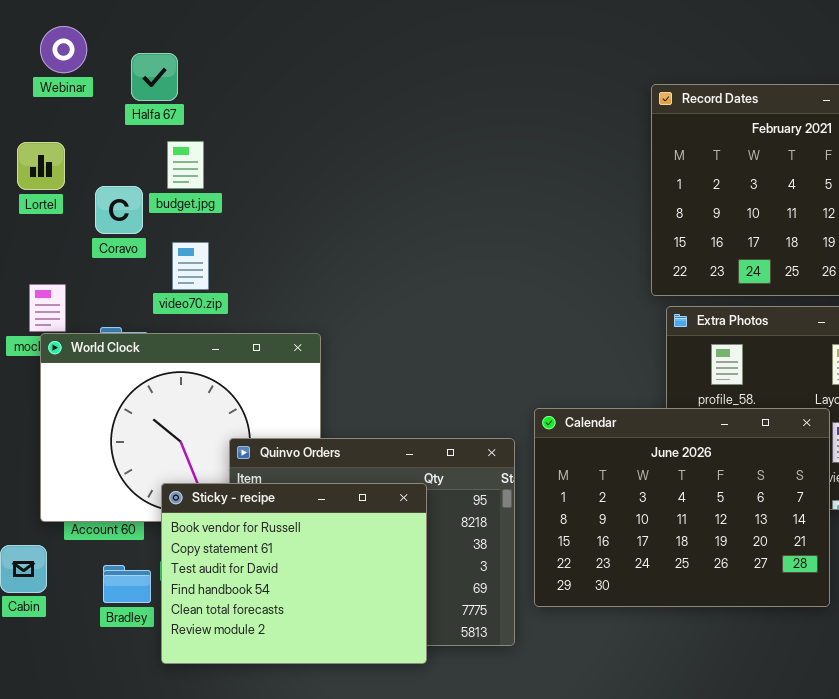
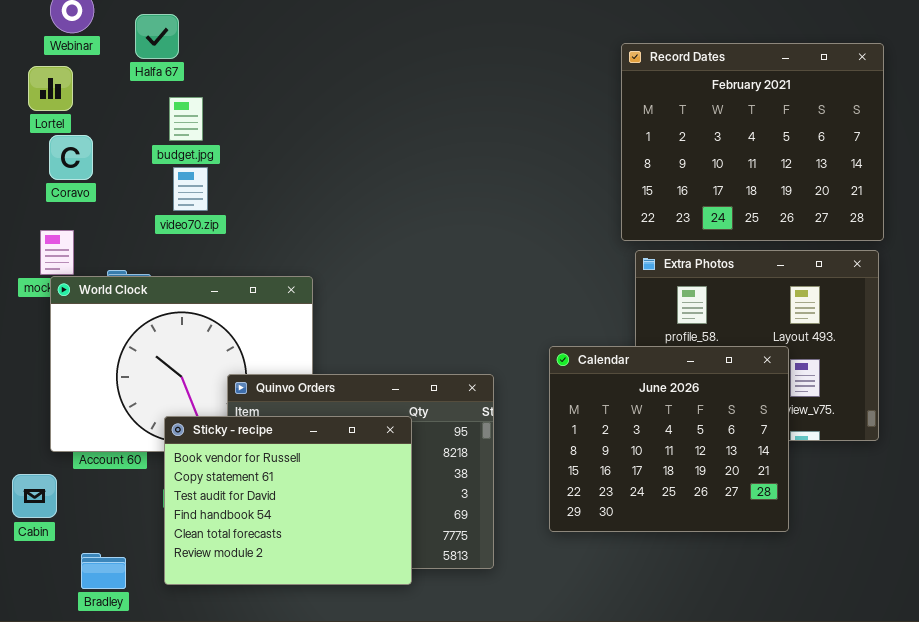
Lortel: [17,142,65,190] -> [28,66,73,111], moved
Coravo: [95,186,143,234] -> [49,135,93,180], moved
video70.zip: [172,242,209,290] -> [173,167,208,211], moved
Calendar: [534,408,830,607] -> [549,346,789,532], resized
Bradley: [103,565,151,603] -> [81,553,126,589], moved

